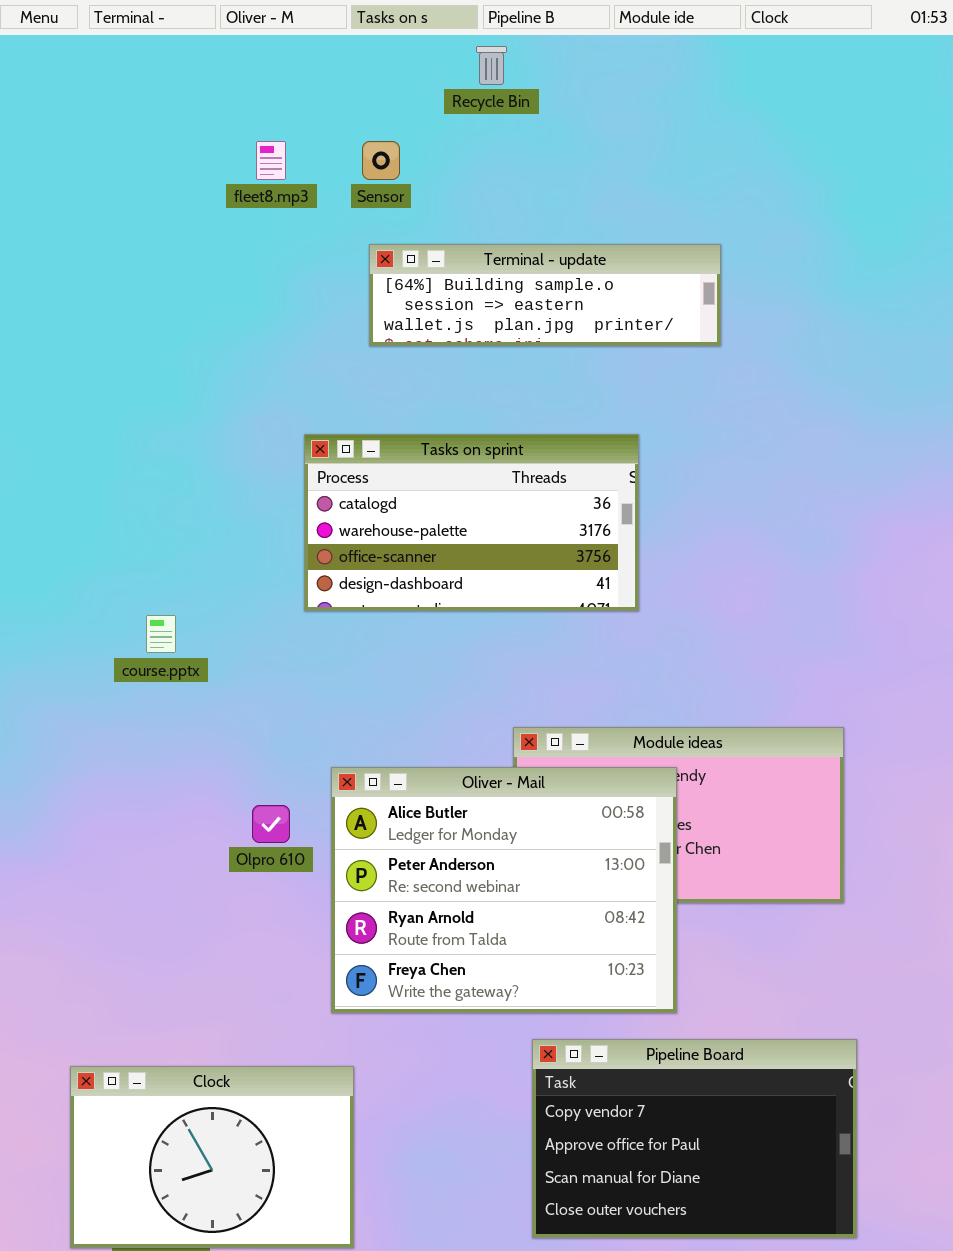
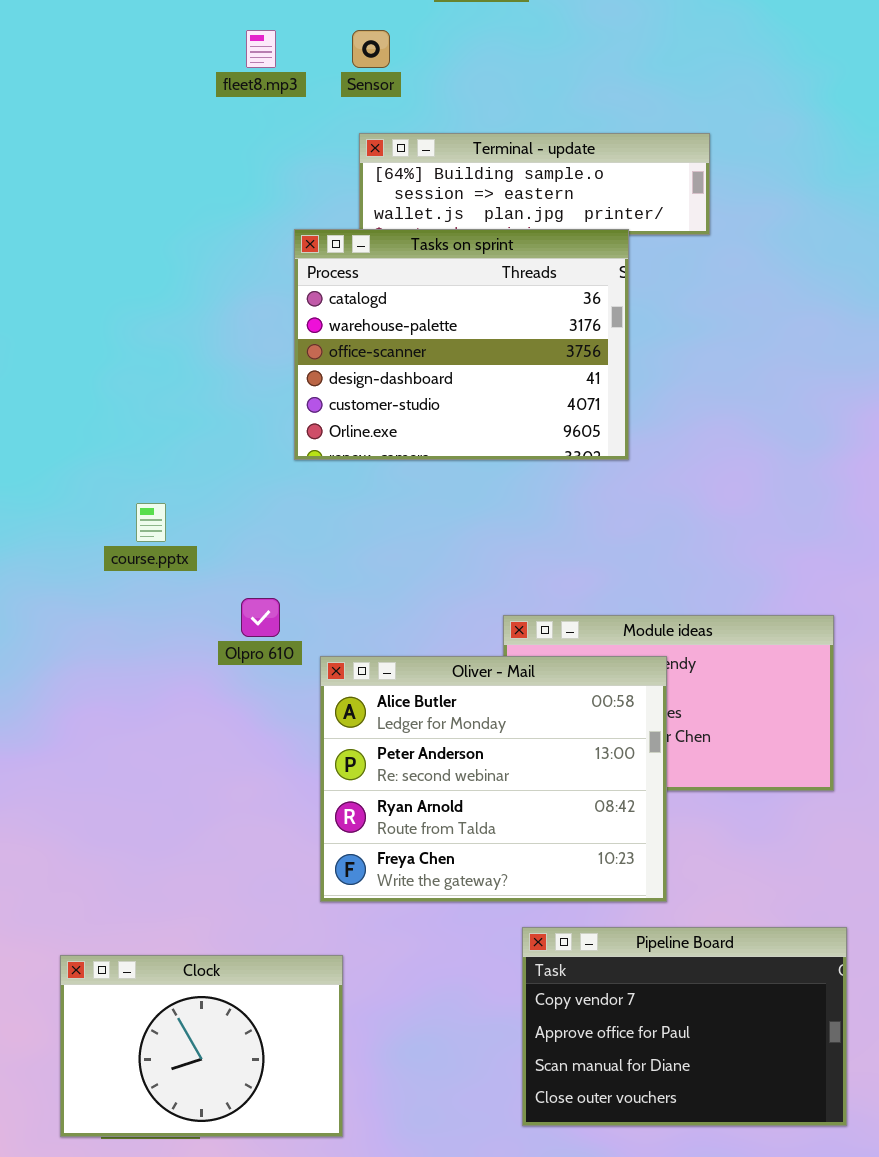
Tasks on sprint: [304,434,639,611] -> [294,229,629,460], moved, resized
Olpro 610: [252,805,290,843] -> [241,598,280,637], moved

